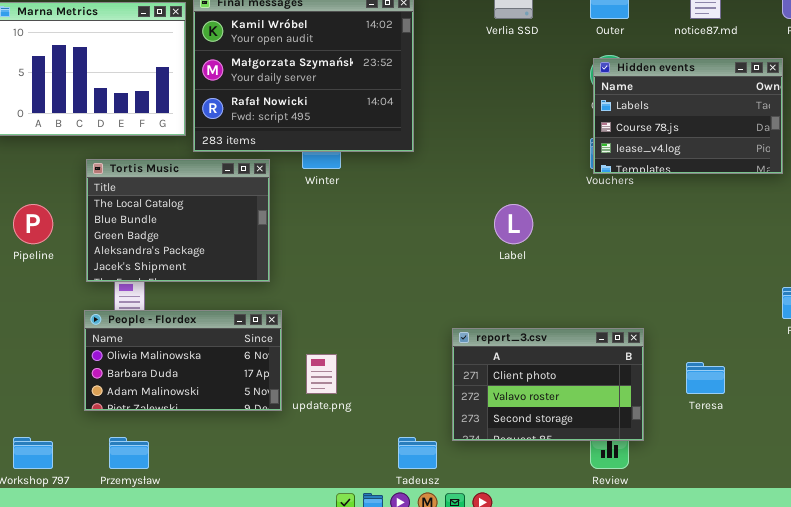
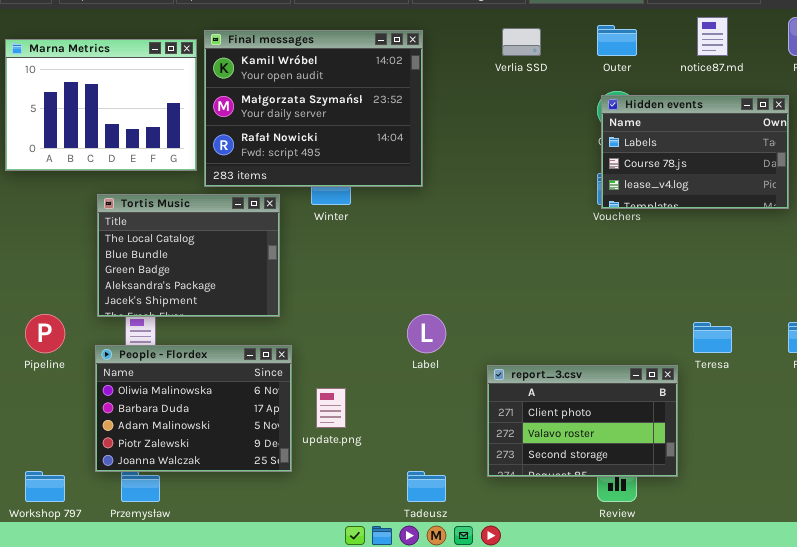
Pipeline: [13,204,53,244] -> [25,314,65,353], moved
Label: [494,204,533,244] -> [407,314,446,353], moved
People - Flordex: [84,310,282,411] -> [95,345,292,472], resized
report_3.csv: [452,328,644,441] -> [487,365,678,477], moved
Teresa: [686,362,725,394] -> [693,322,732,353], moved

